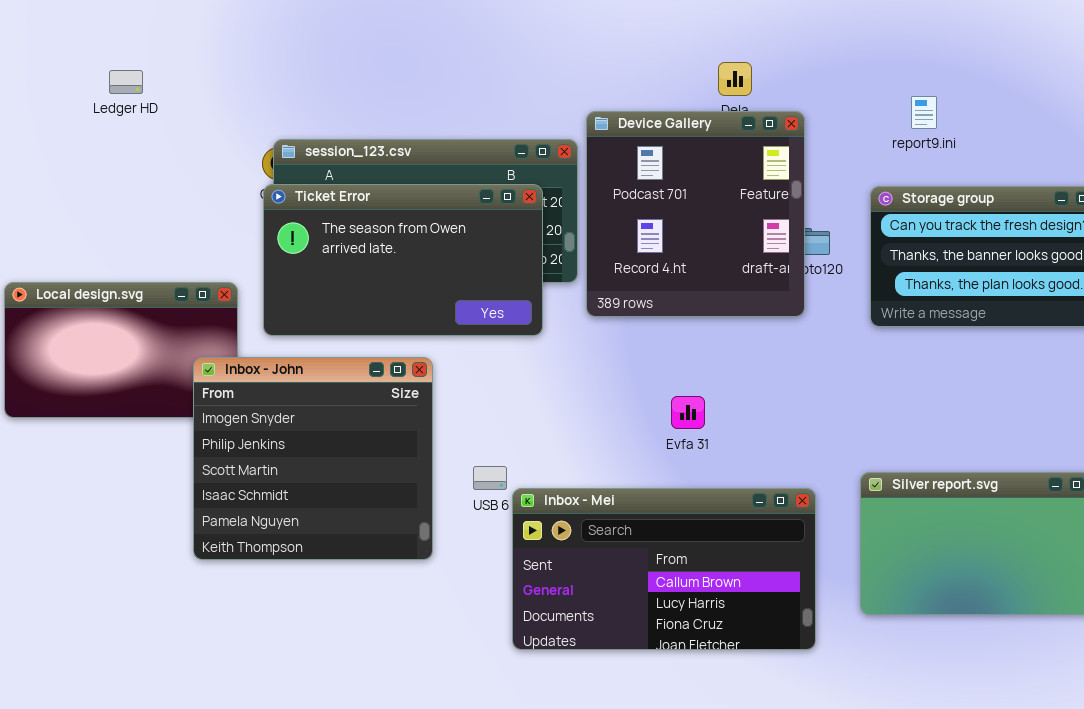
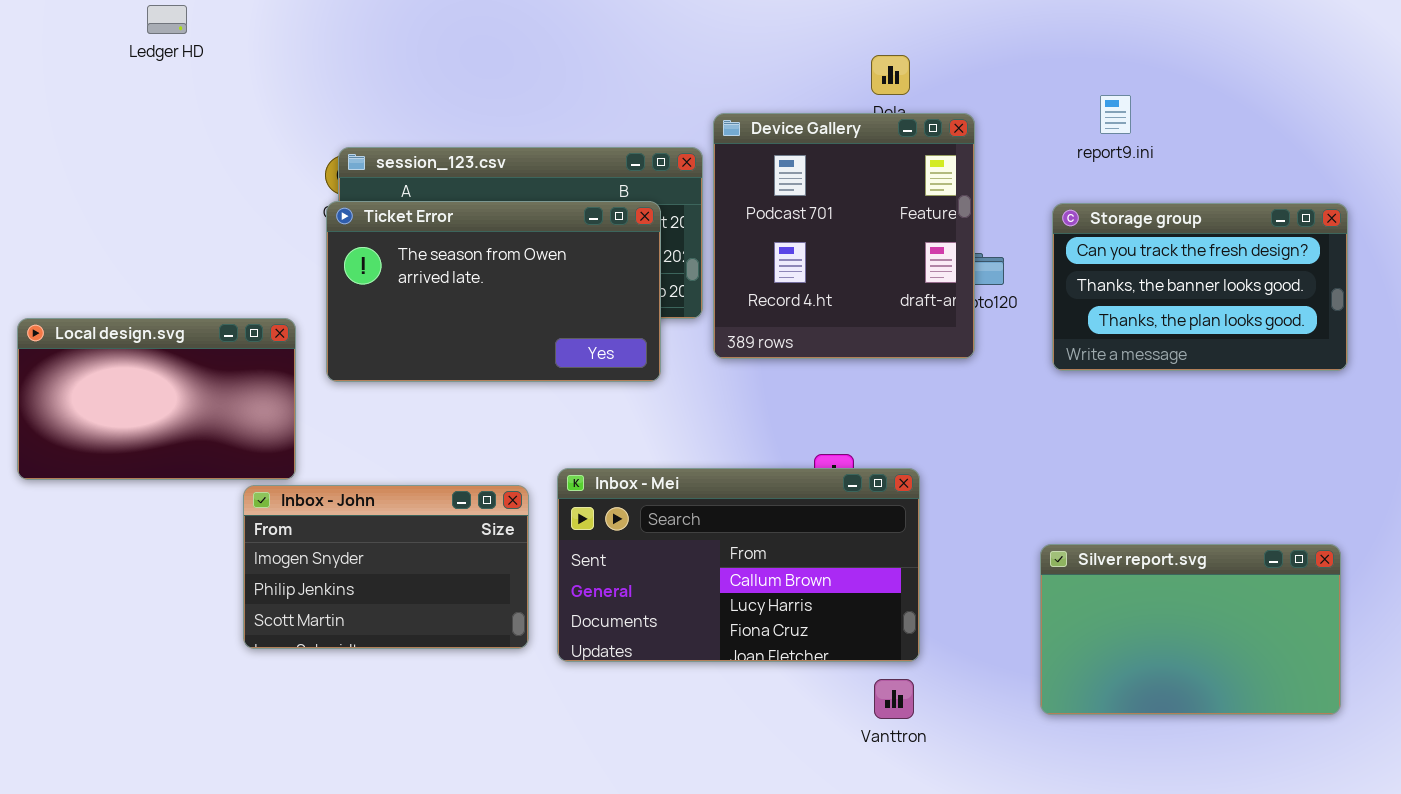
Ledger HD: [109,70,143,94] -> [147,5,187,34], moved
Inbox - John: [193,357,433,560] -> [243,485,529,649], resized
Inbox - Mei: [512,488,816,650] -> [557,468,920,662], moved

